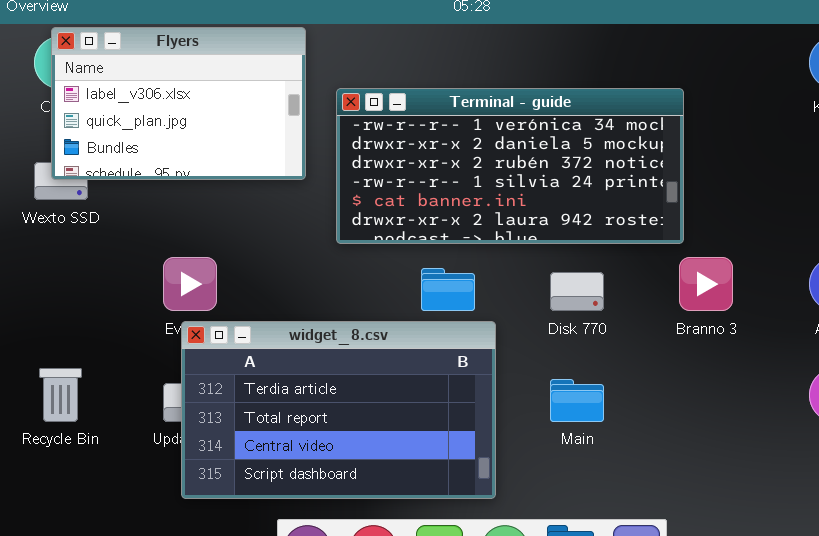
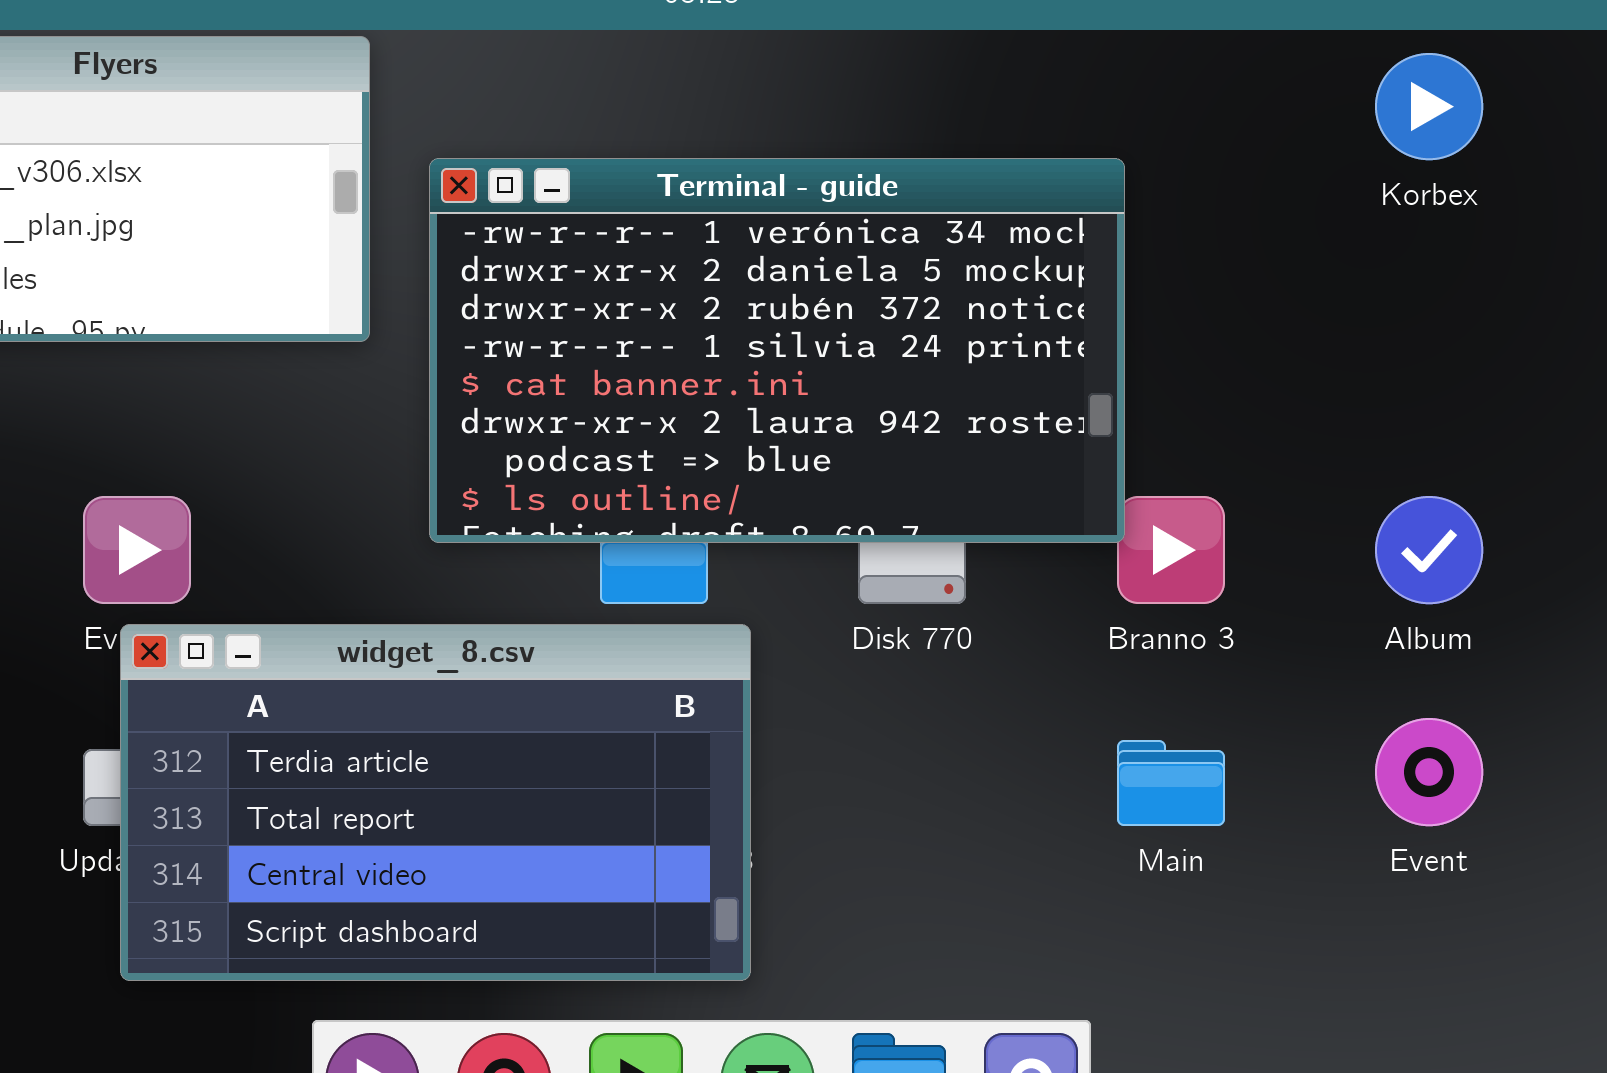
Terminal - guide: [336,88,684,244] -> [429,158,1125,543], resized
Main: [550,379,604,422] -> [1117,740,1225,826], moved

